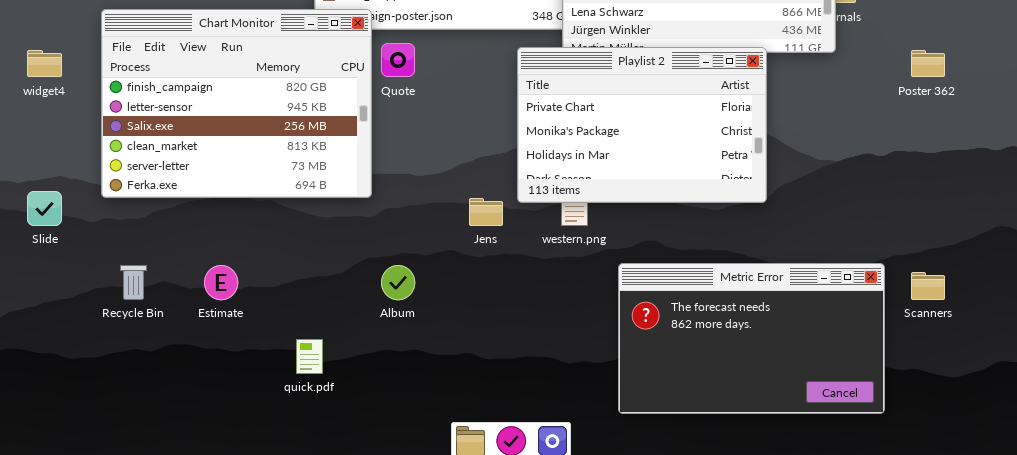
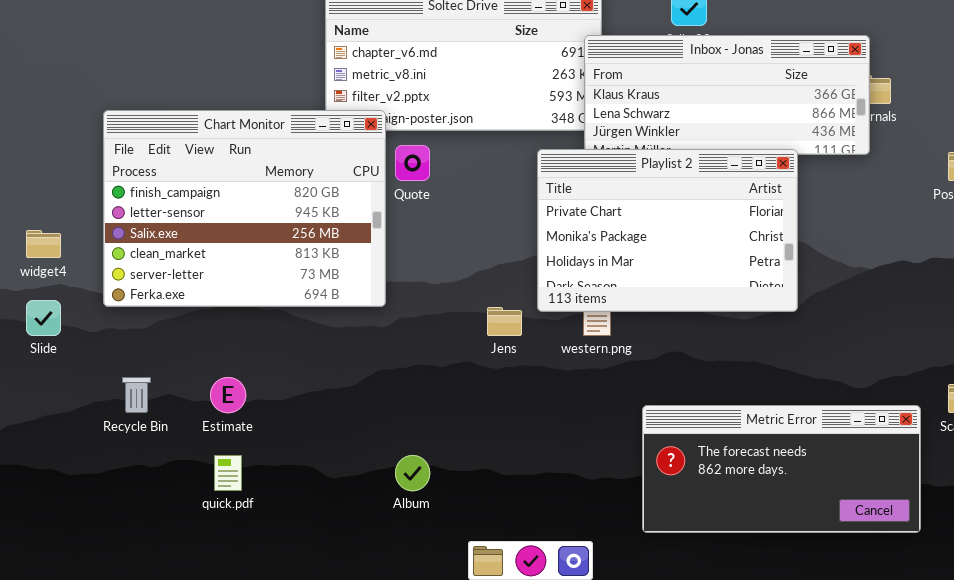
widget4: [27,50,62,77] -> [26,230,61,258], moved
Metric Error: [618,263,885,414] -> [642,405,921,533], resized
Album: [381,265,415,300] -> [395,455,430,491], moved
quick.pdf: [296,339,323,374] -> [214,455,242,491], moved

